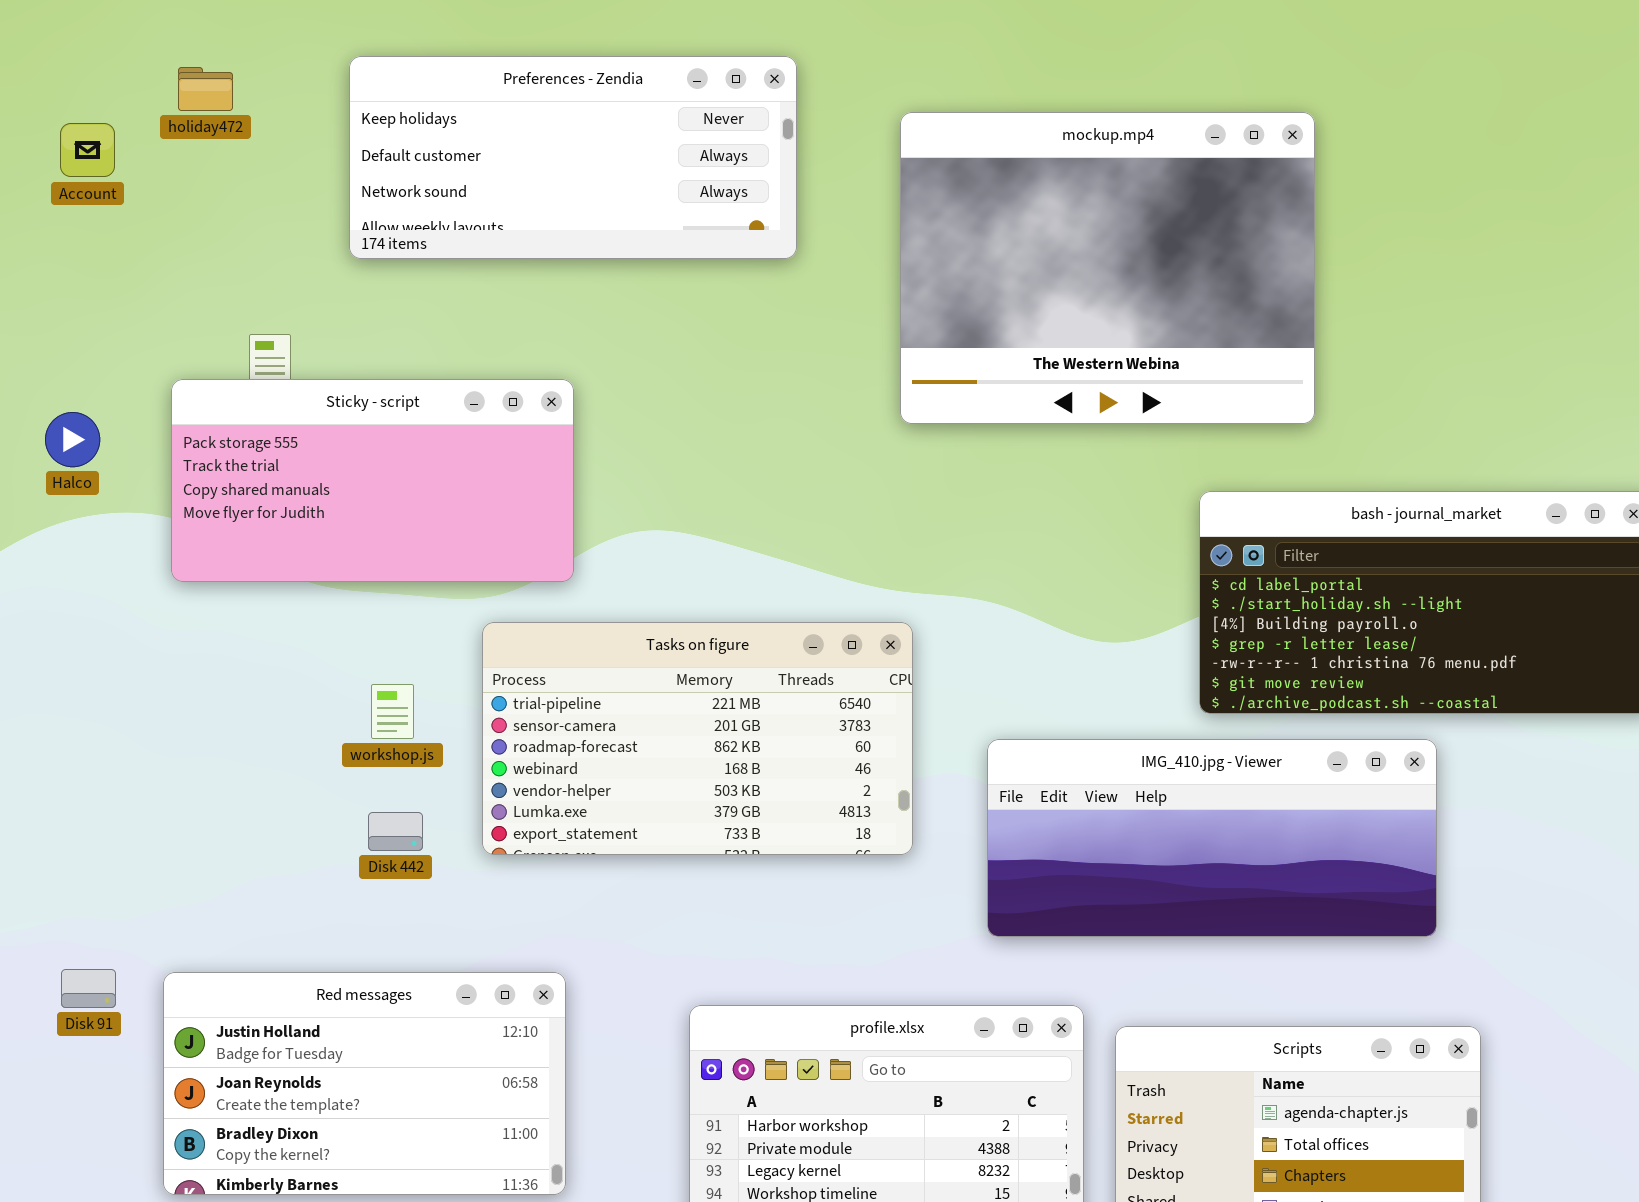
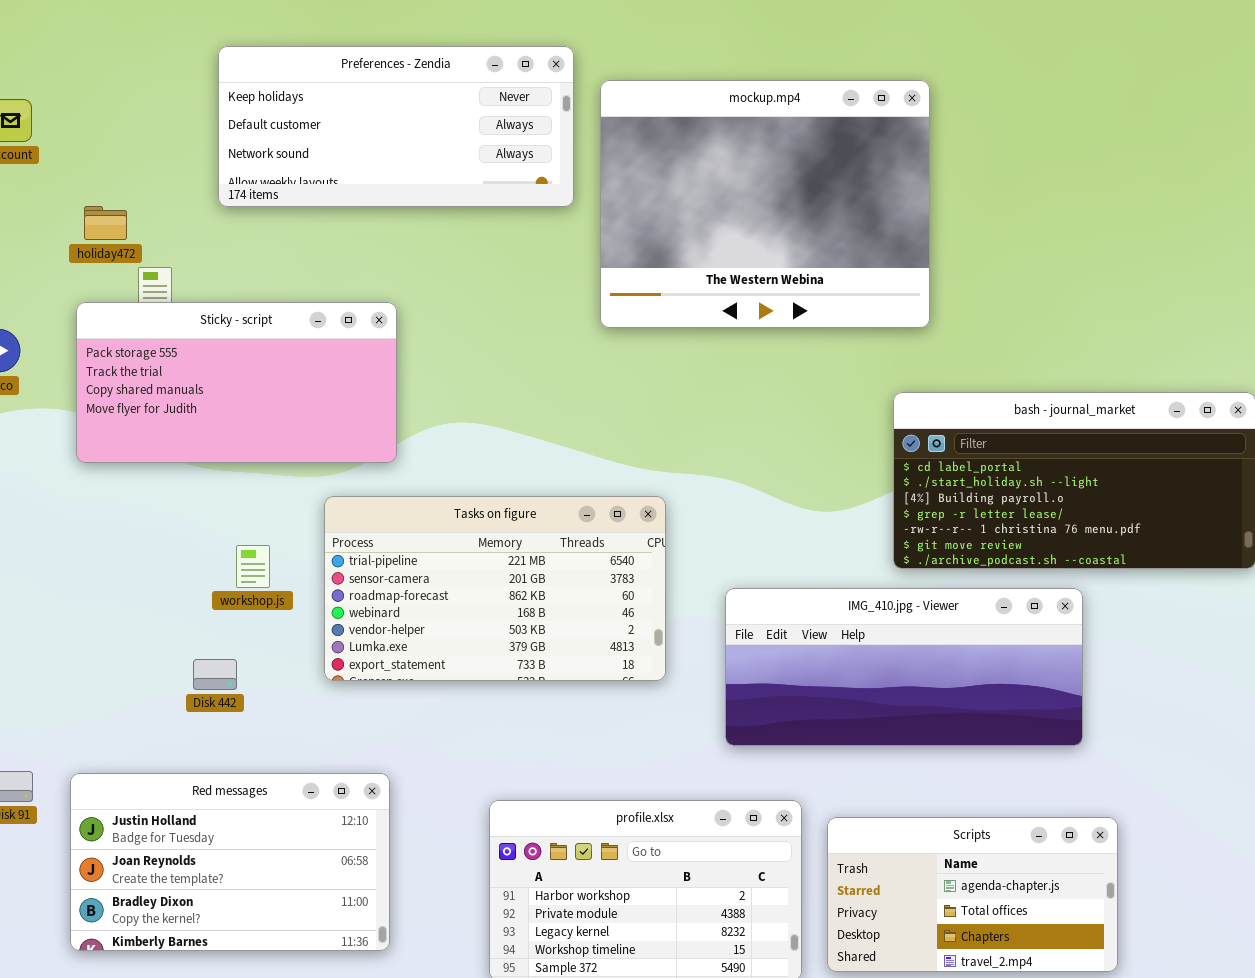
holiday472: [178,67,233,111] -> [84,206,127,240], moved
mockup.mp4: [900,112,1315,424] -> [600,80,930,328], moved
Disk 442: [368,812,423,851] -> [193,659,237,690], moved

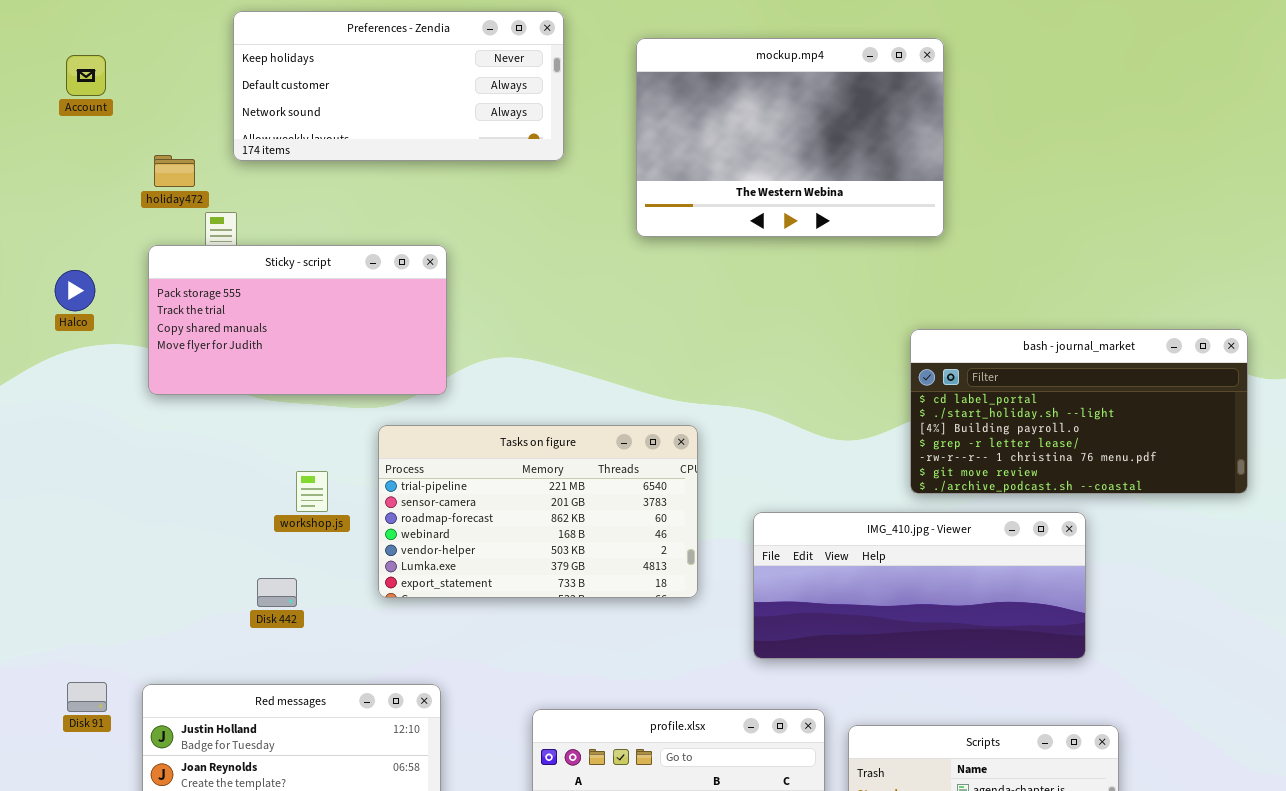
Preferences - Zendia: [218,46,574,207] -> [233,11,564,161], moved
mockup.mp4: [600,80,930,328] -> [636,38,944,237], resized

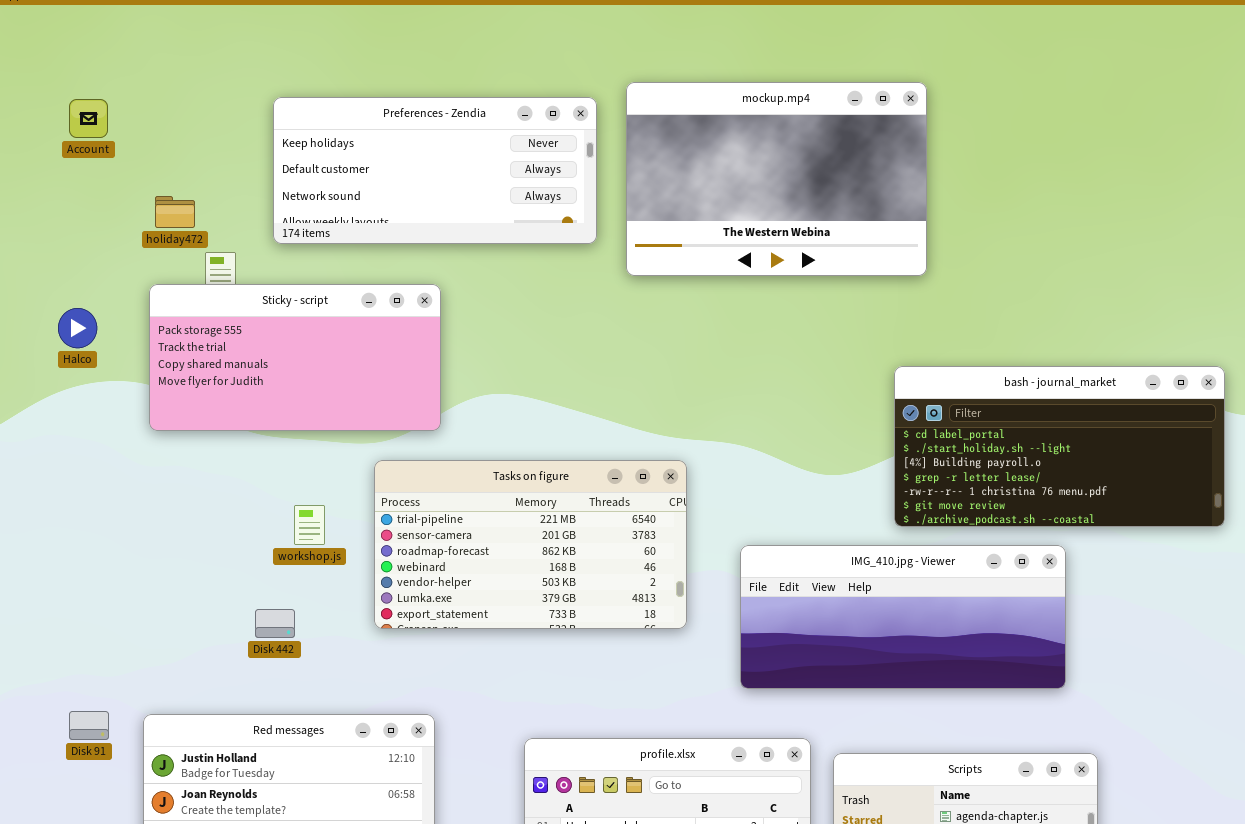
Preferences - Zendia: [233,11,564,161] -> [273,97,597,244], moved

